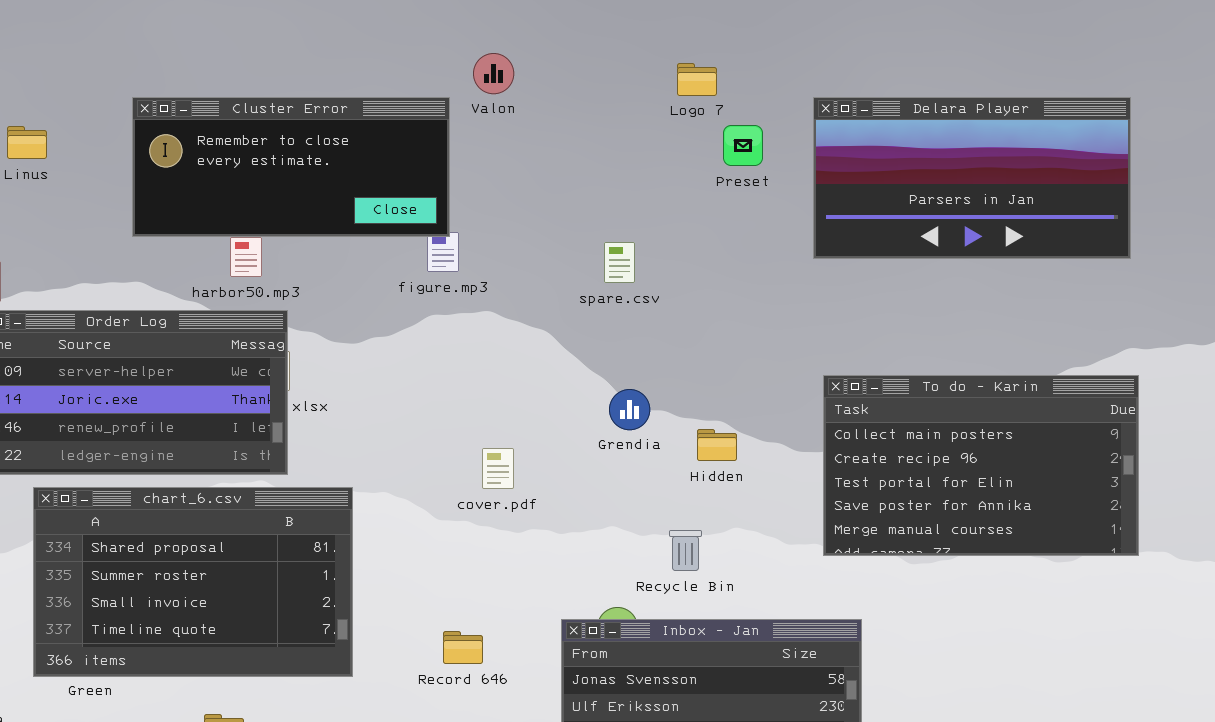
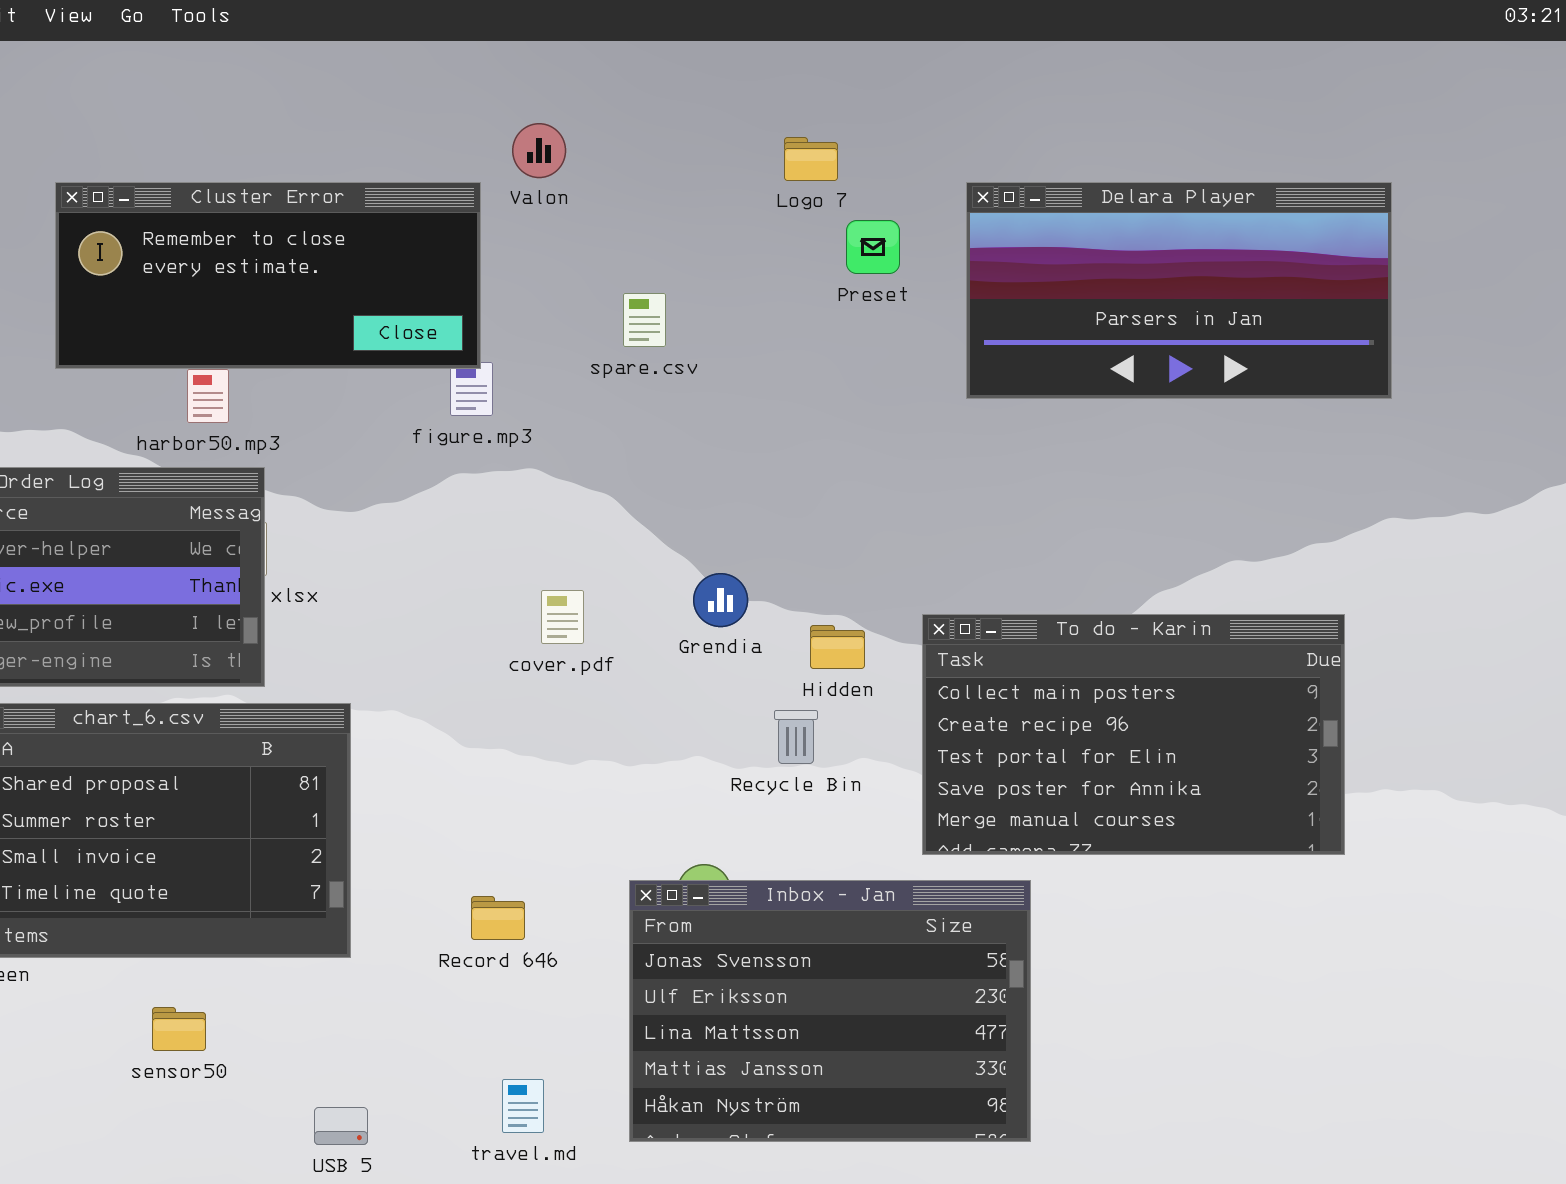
spare.csv: [604,242,635,283] -> [623,293,666,347], moved
To do - Karin: [823,375,1139,556] -> [922,614,1345,855], moved
cover.pdf: [482,448,514,489] -> [541,590,584,644], moved
Recycle Bin: [669,530,702,571] -> [774,710,818,764], moved

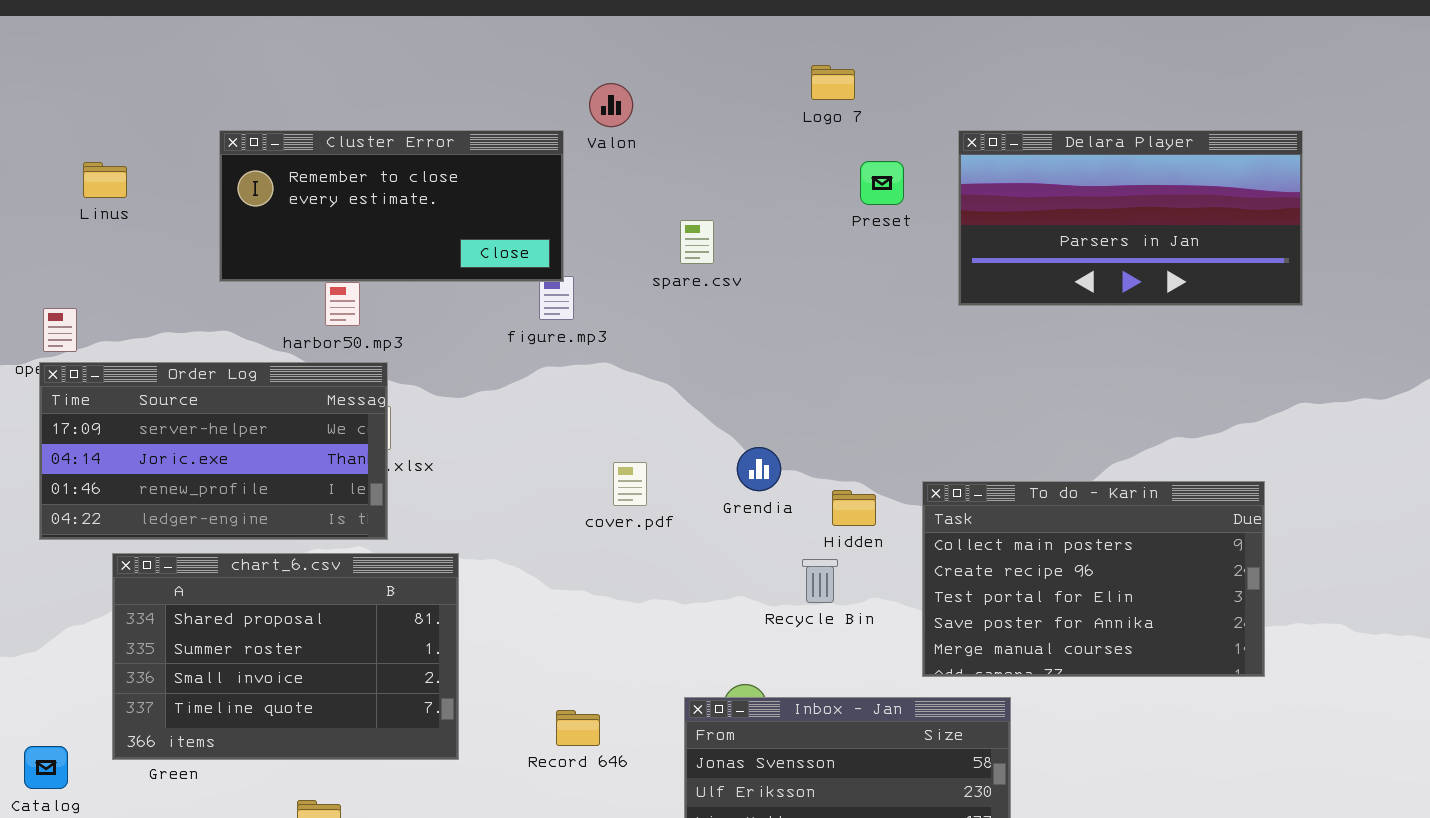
Logo 7: [784,137,838,181] -> [811,65,855,100], moved

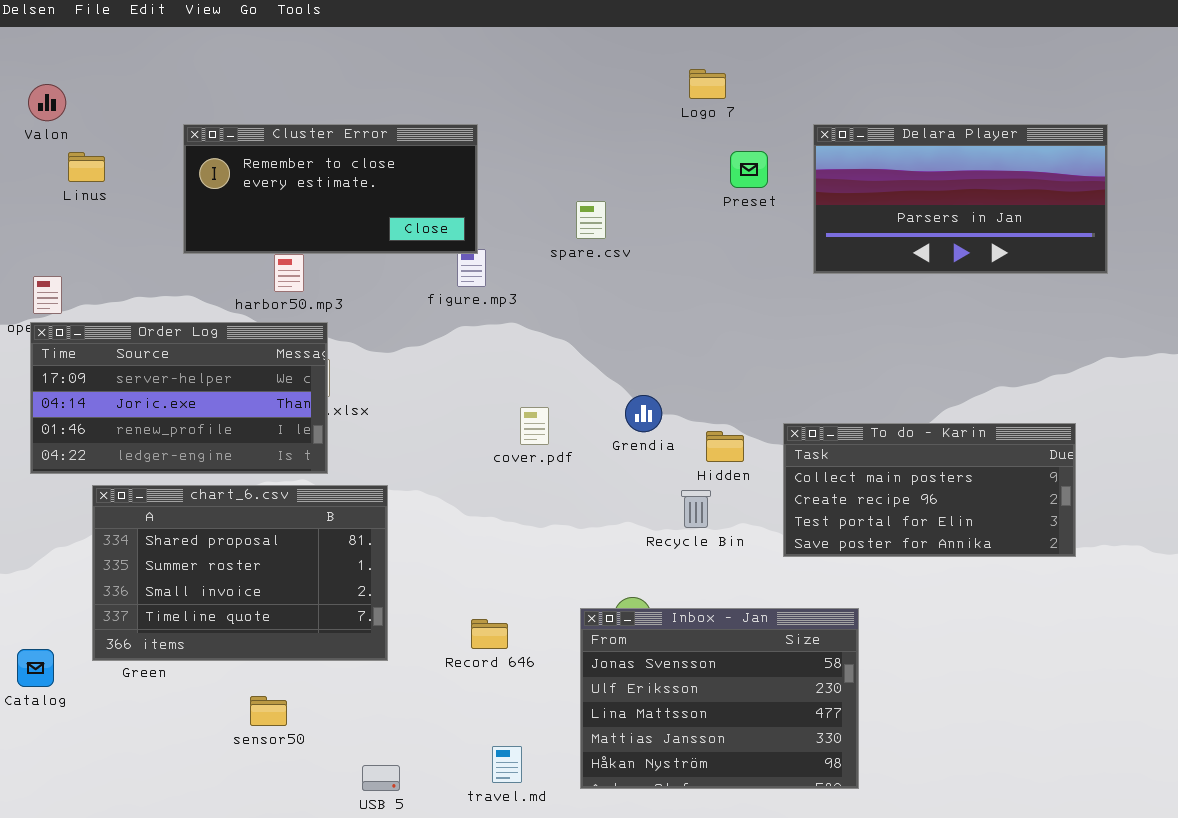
Valon: [589,83,633,127] -> [28,84,66,121], moved
To do - Karin: [922,481,1265,677] -> [783,423,1076,557], resized

